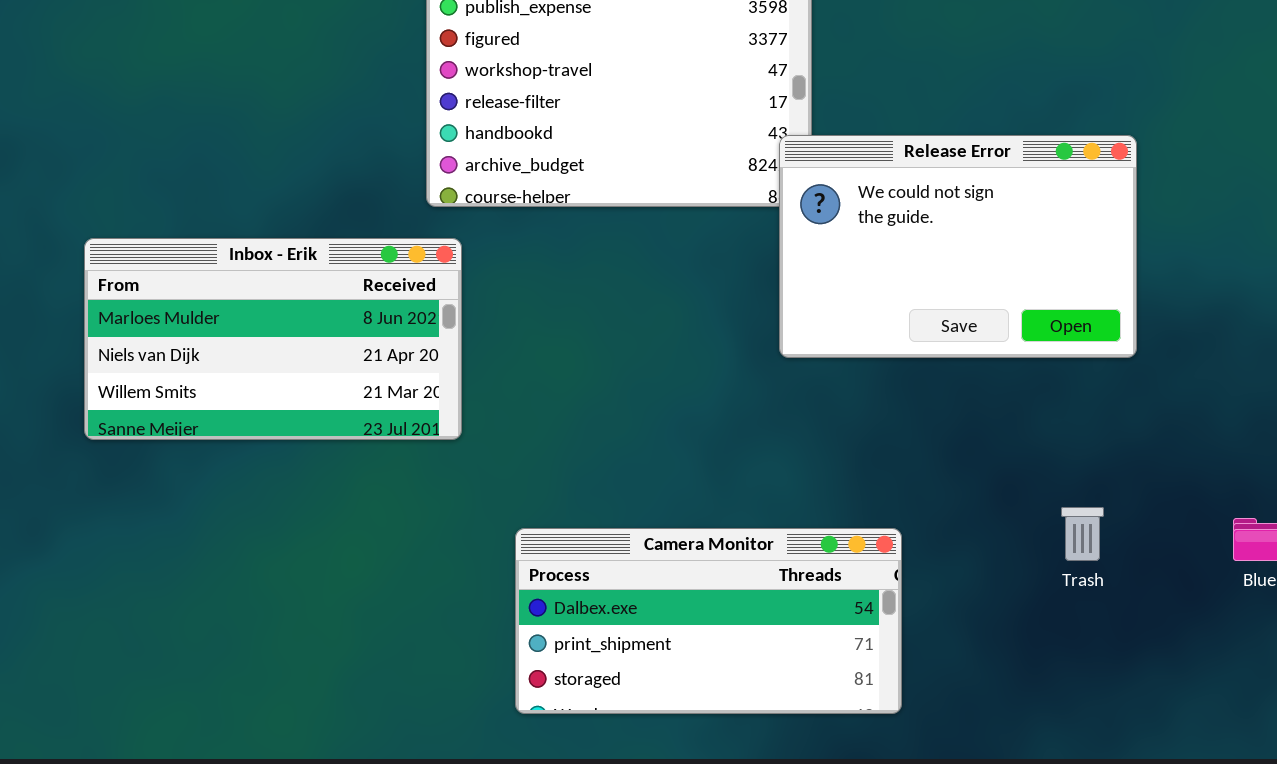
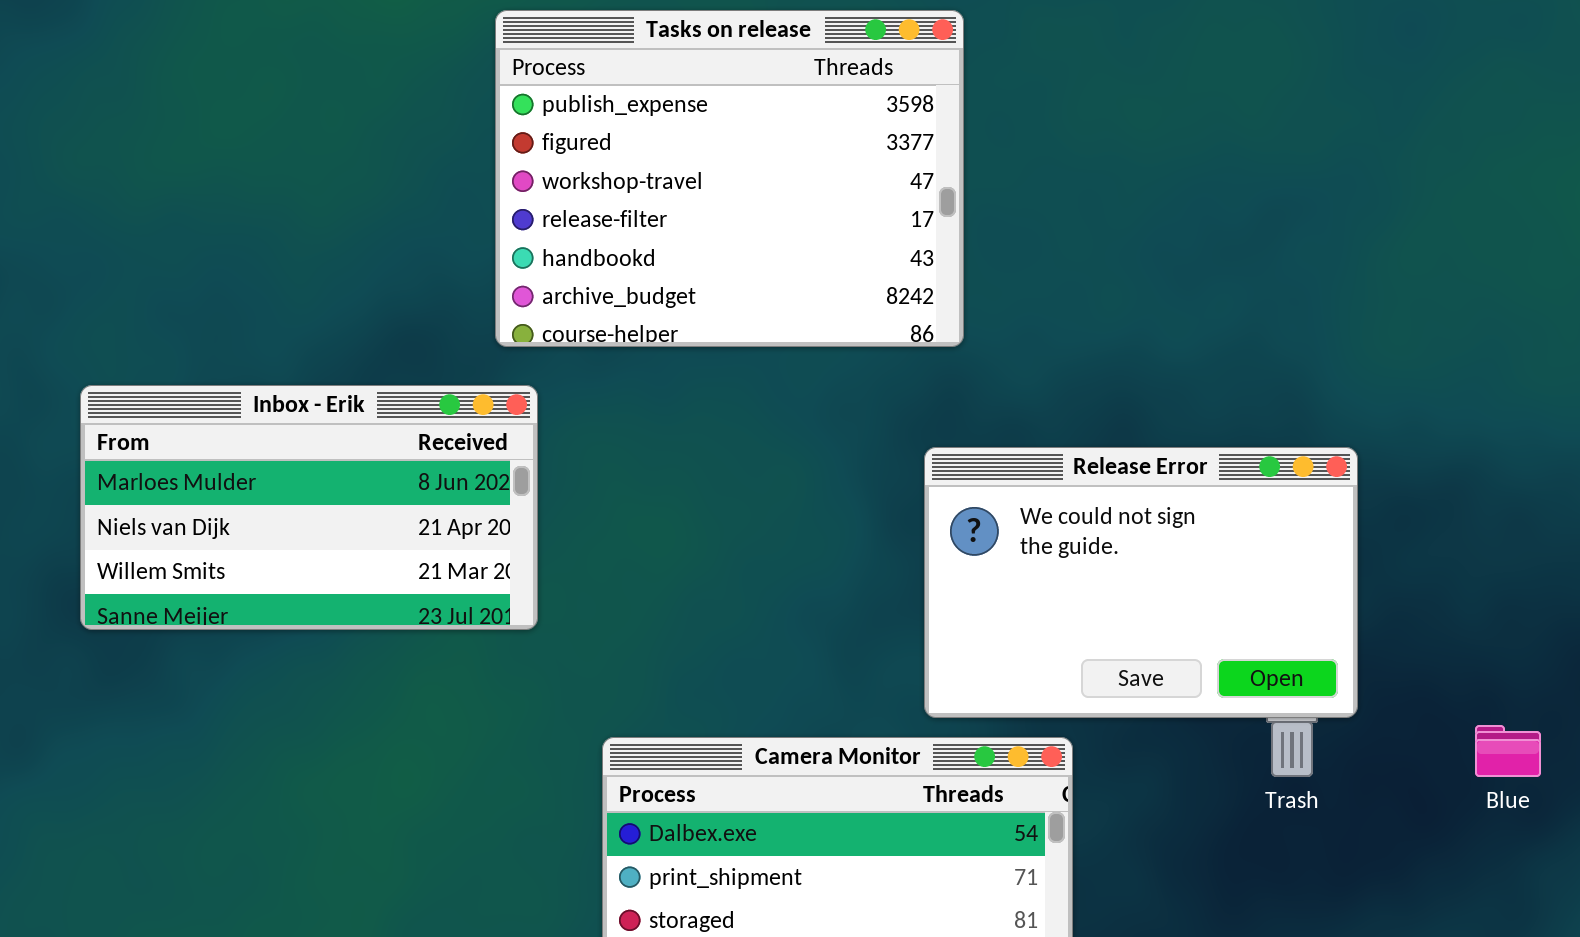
Release Error: [779,135,1137,358] -> [924,447,1358,718], moved

